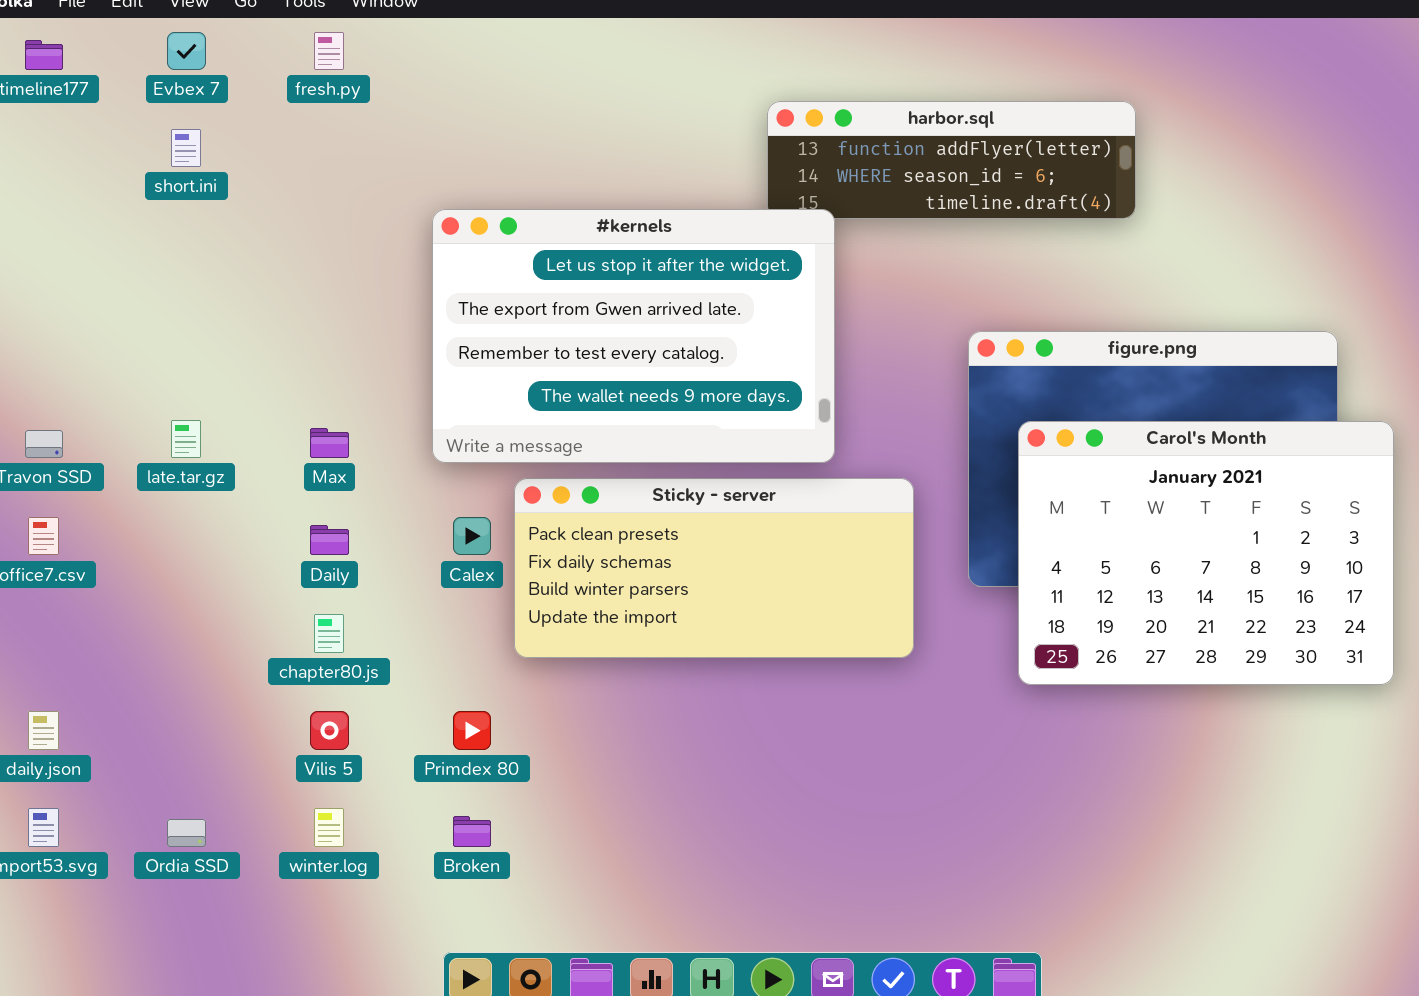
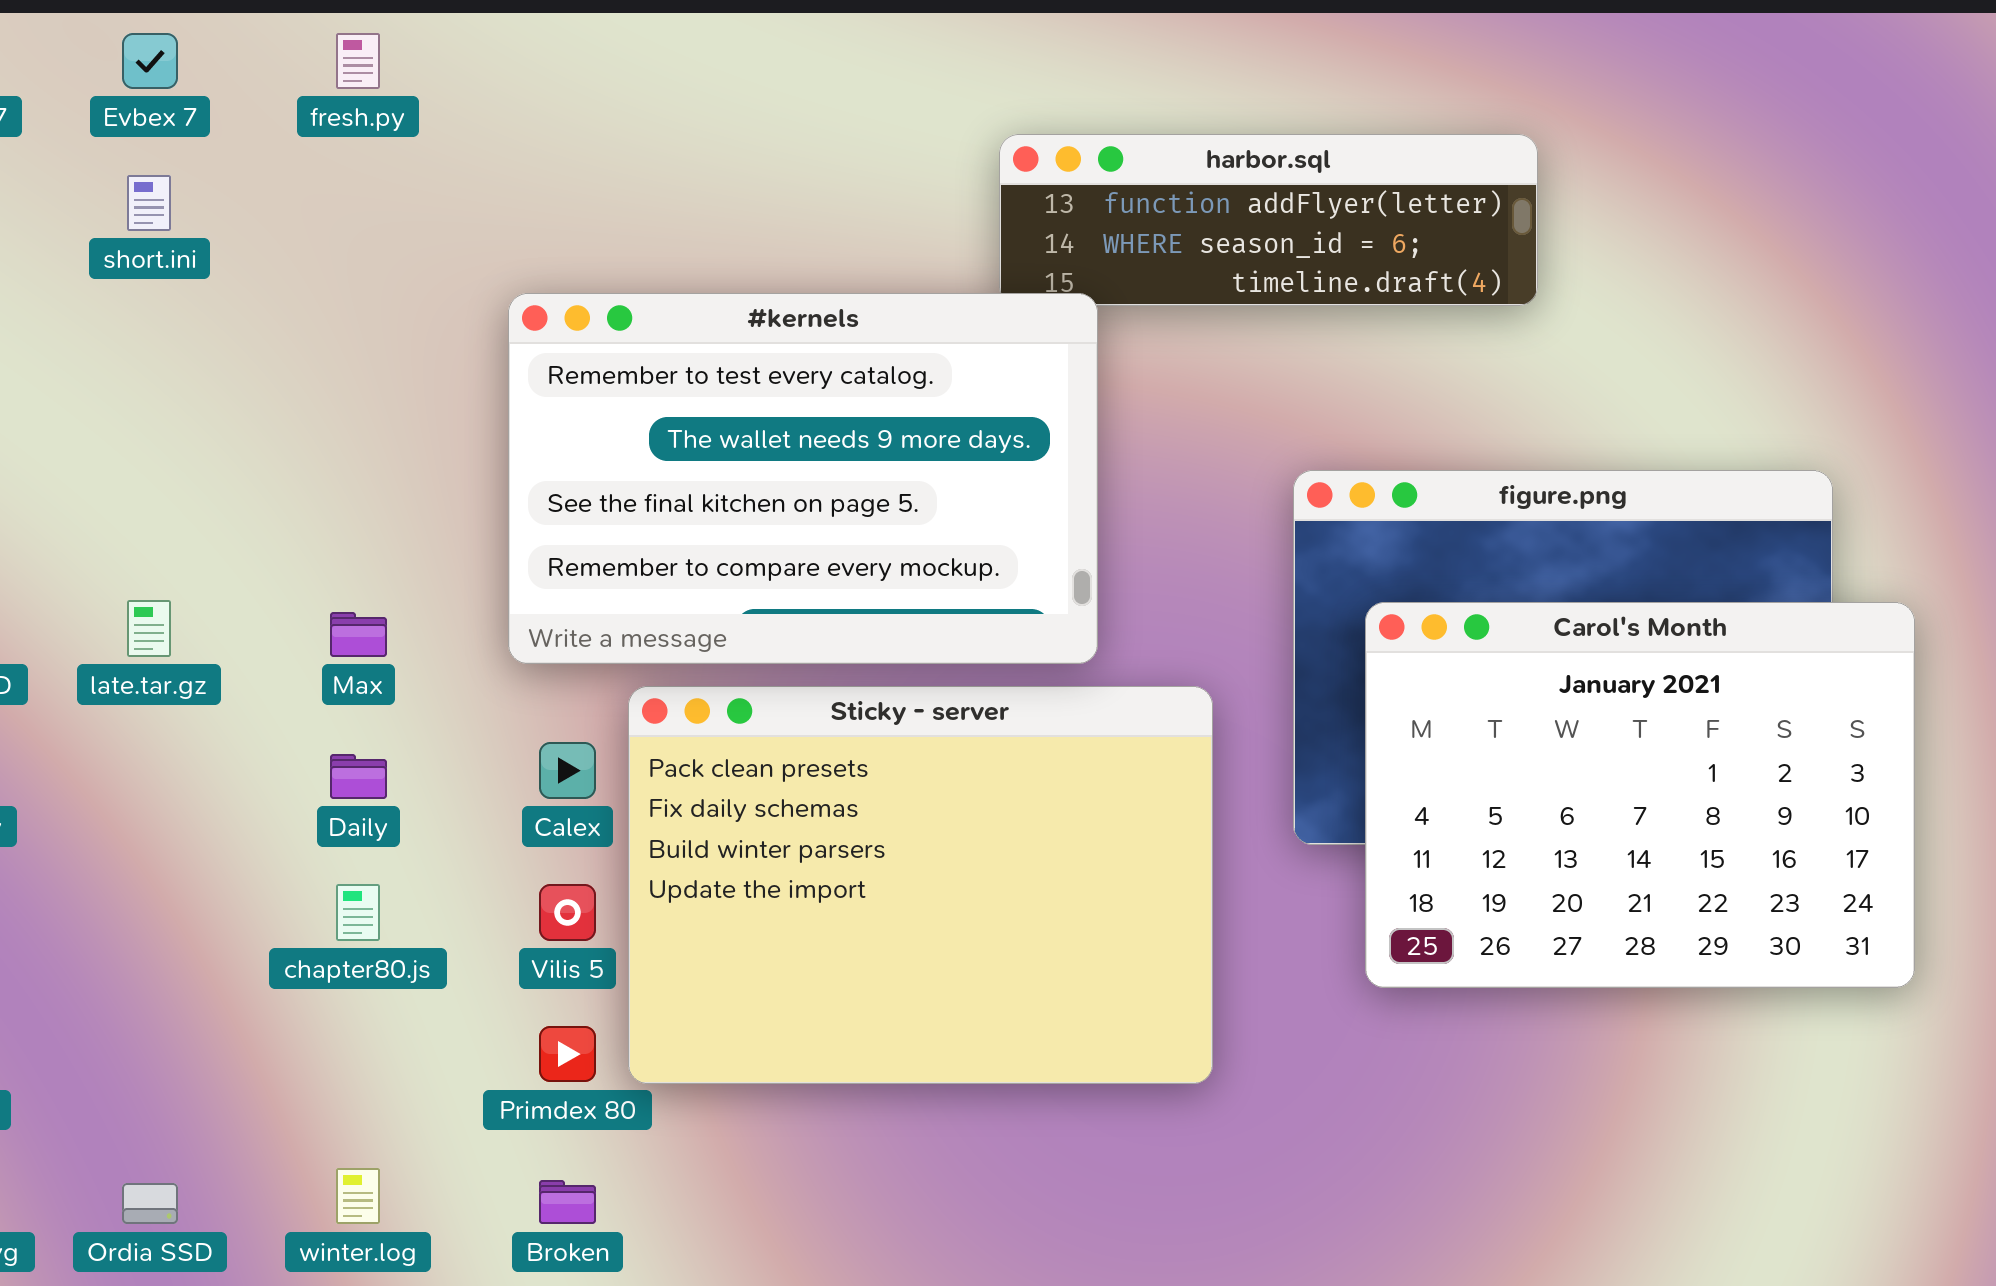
#kernels: [432,209,835,463] -> [508,293,1098,664], scrolled down 2 rows
Sticky - server: [514,478,914,658] -> [628,686,1213,1084], resized
Vilis 5: [310,711,349,750] -> [539,884,596,941], moved

